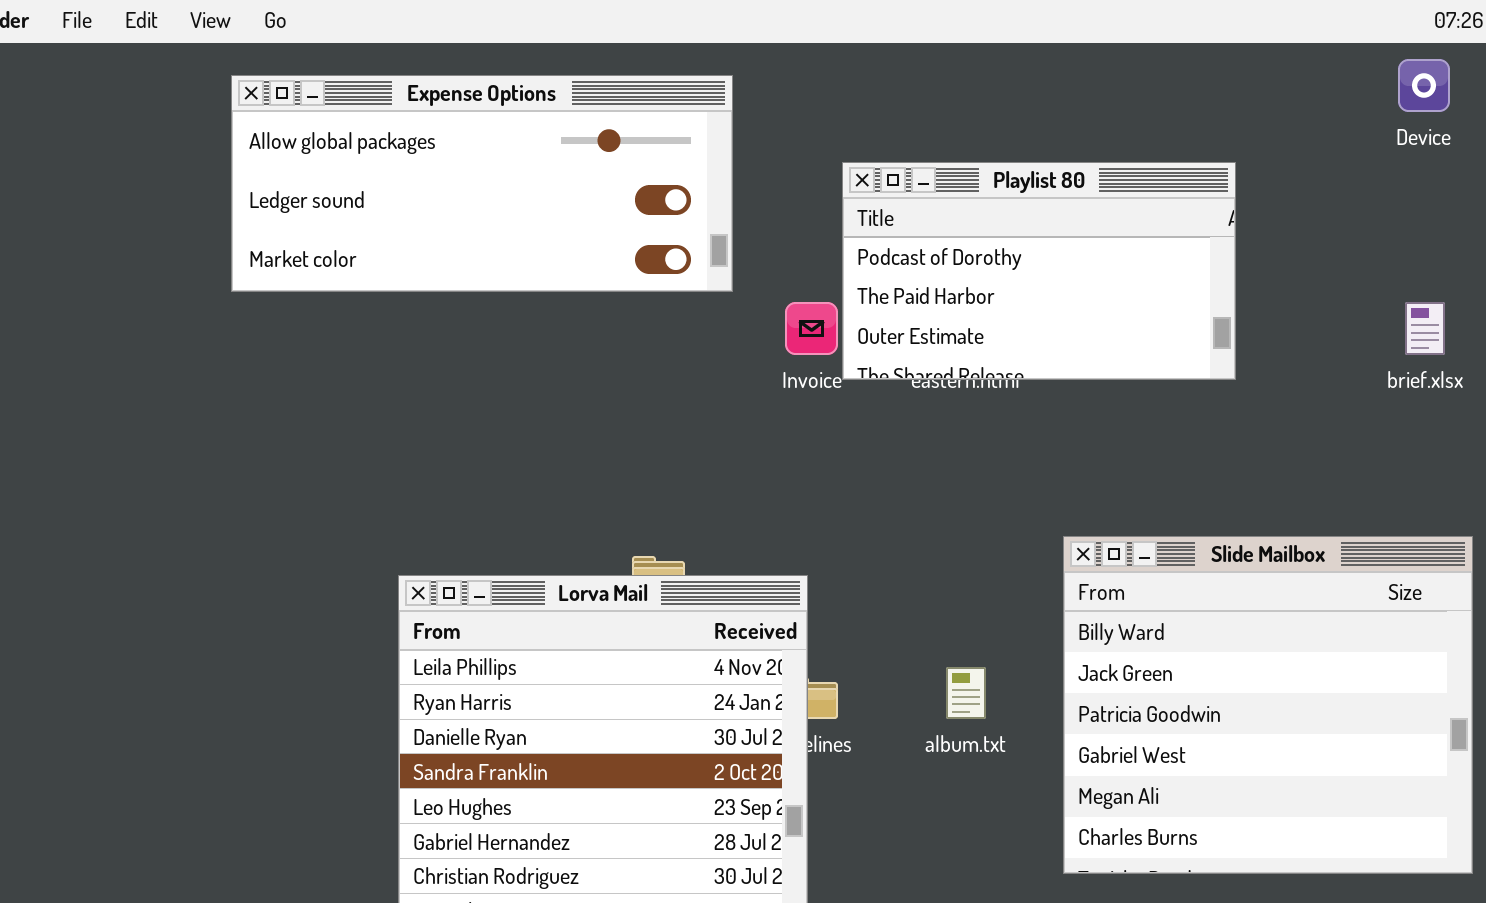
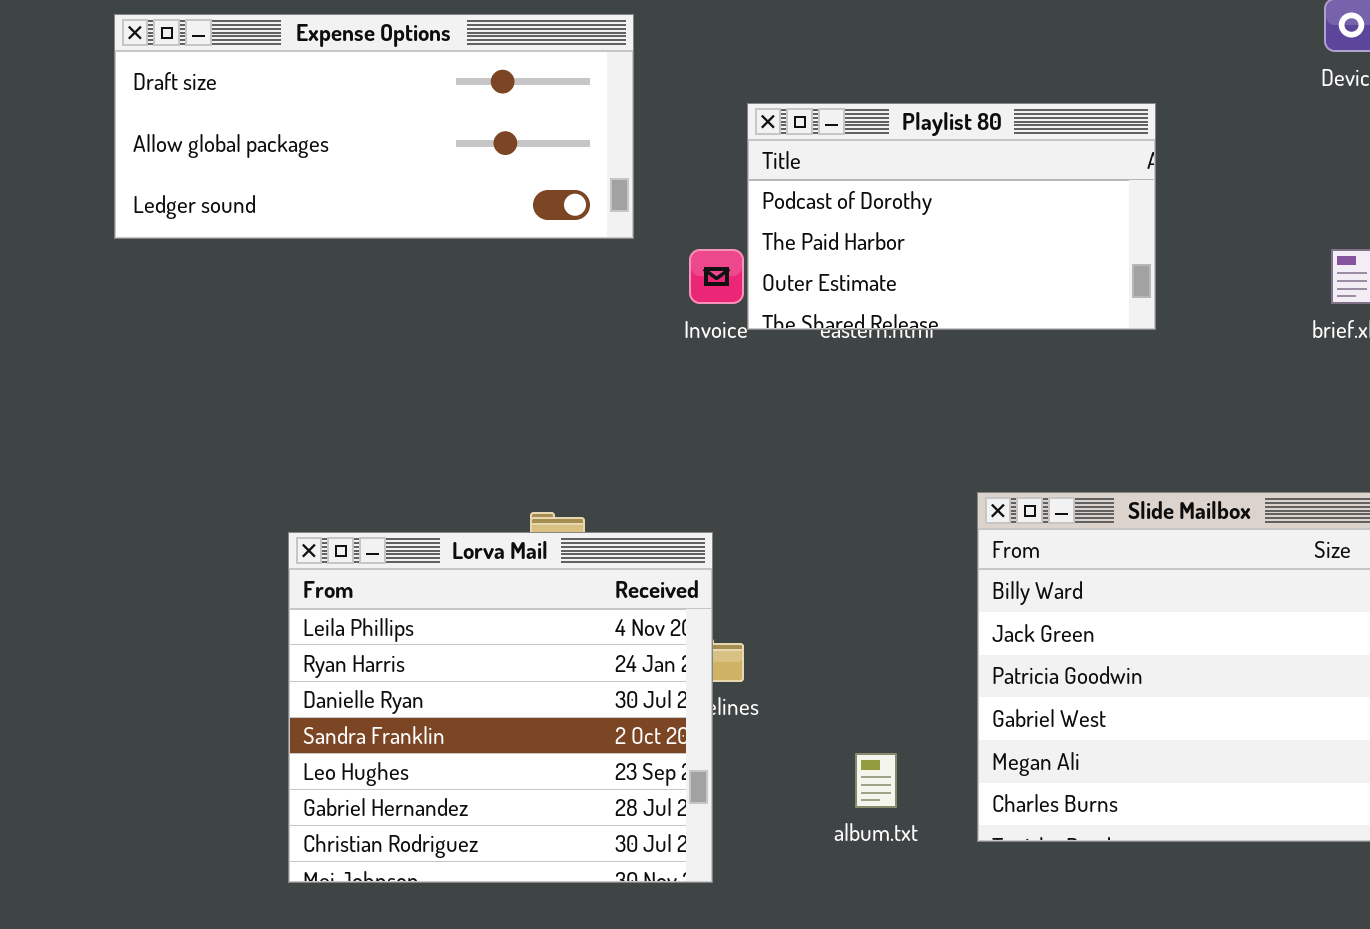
Expense Options: [231,75,733,292] -> [114,14,634,239], scrolled up 1 row
album.txt: [946,667,986,719] -> [855,753,897,808], moved

